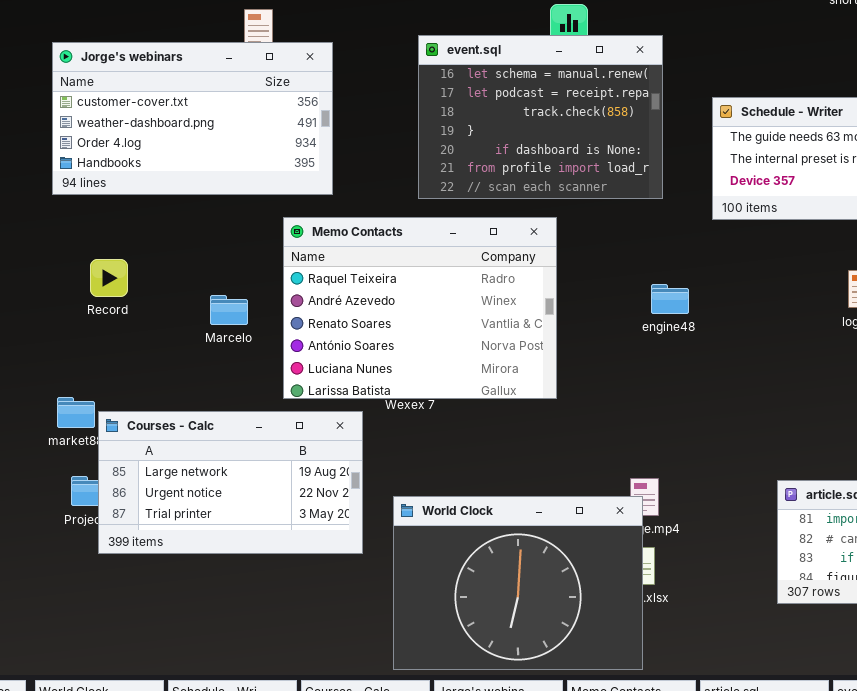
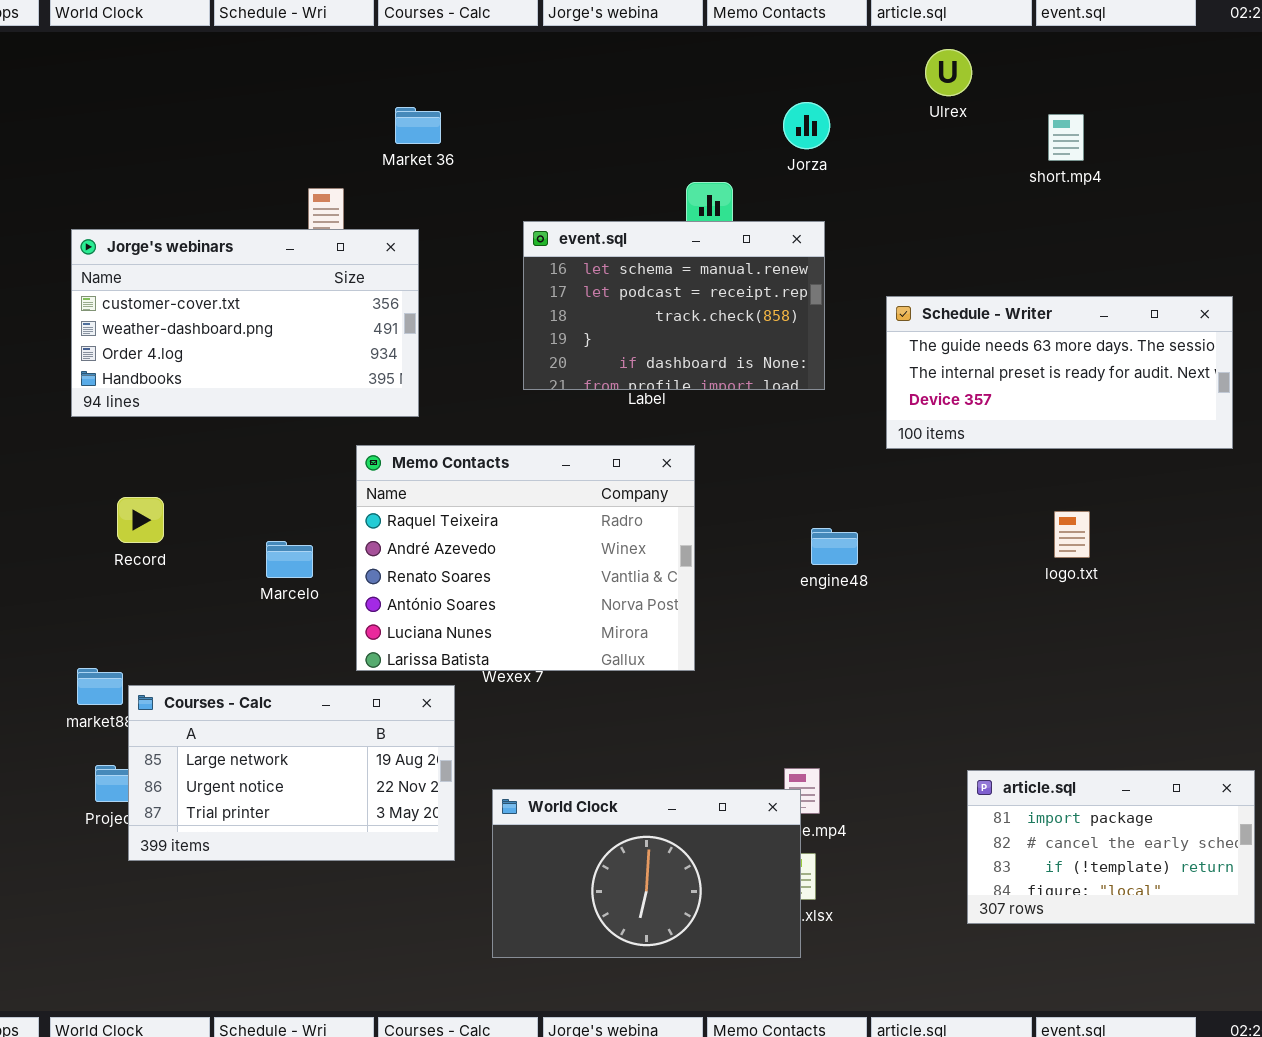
event.sql: [418,35,663,199] -> [523,221,825,390], resized
World Clock: [393,496,643,670] -> [492,789,801,958], resized

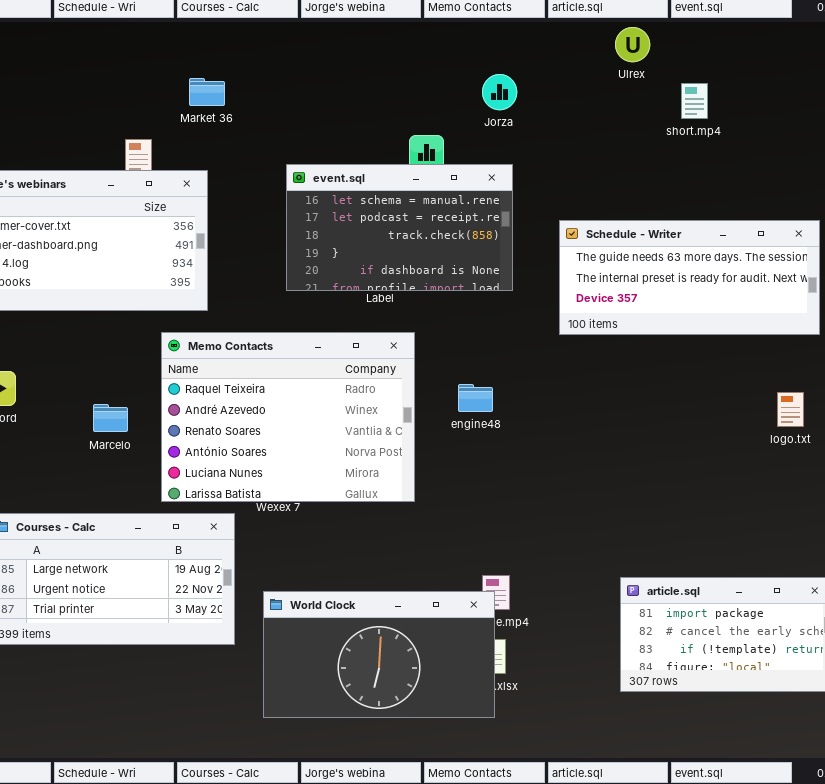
Ulrex: [925,49,972,96] -> [615,27,650,62], moved
logo.txt: [1054,511,1090,558] -> [777,392,804,427], moved
engine48: [811,528,858,565] -> [458,384,493,412], moved

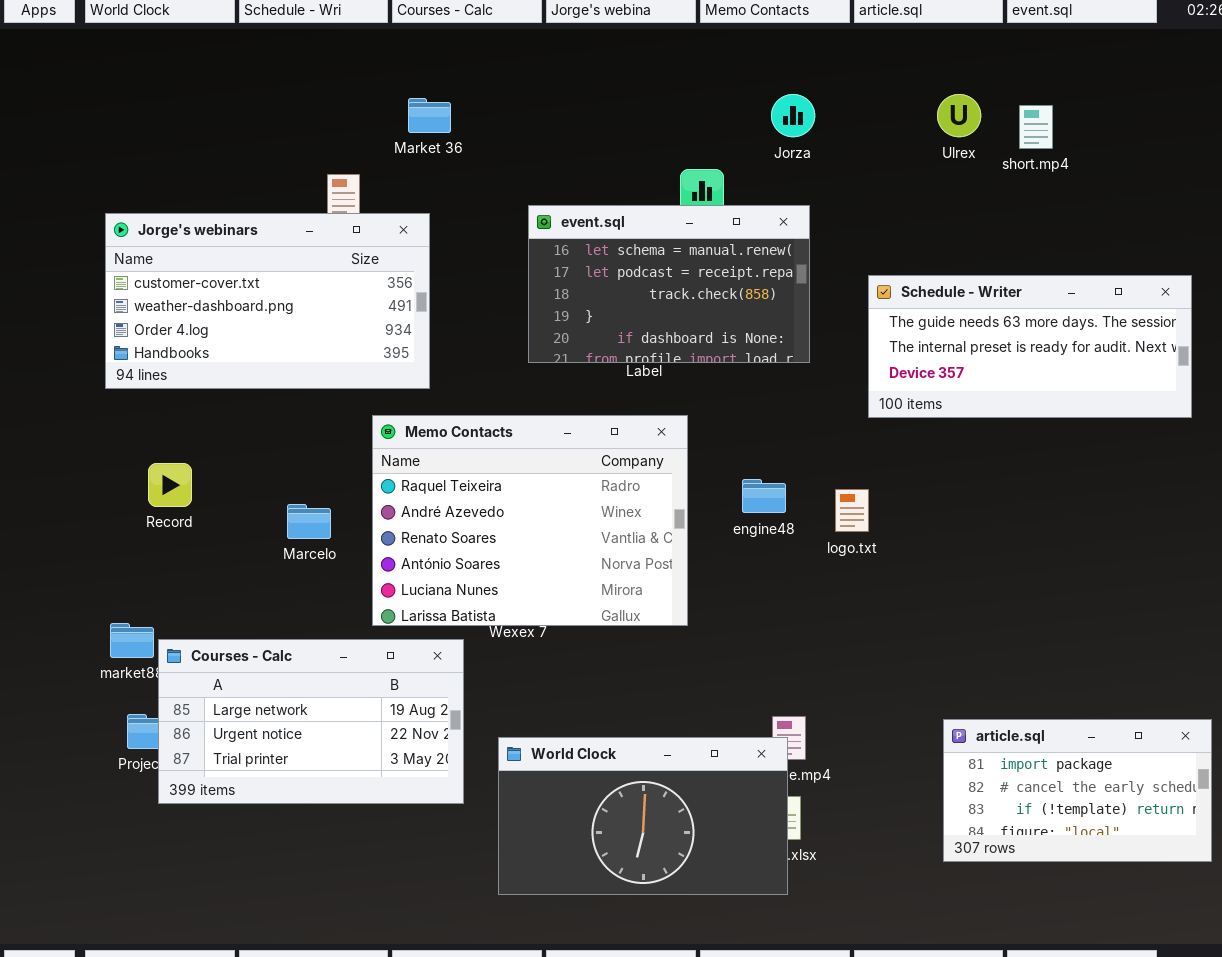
Ulrex: [615,27,650,62] -> [937,94,981,137], moved
logo.txt: [777,392,804,427] -> [835,489,869,532], moved

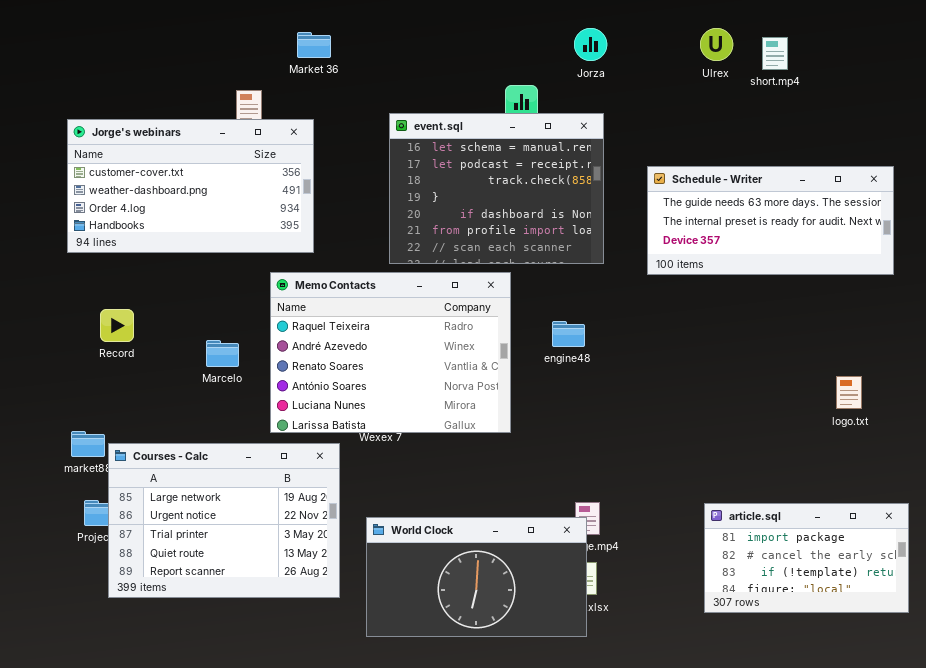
event.sql: [528,205,810,363] -> [389,113,604,264], resized
logo.txt: [835,489,869,532] -> [836,376,862,409], moved
Courses - Calc: [158,639,464,804] -> [108,443,340,598], resized

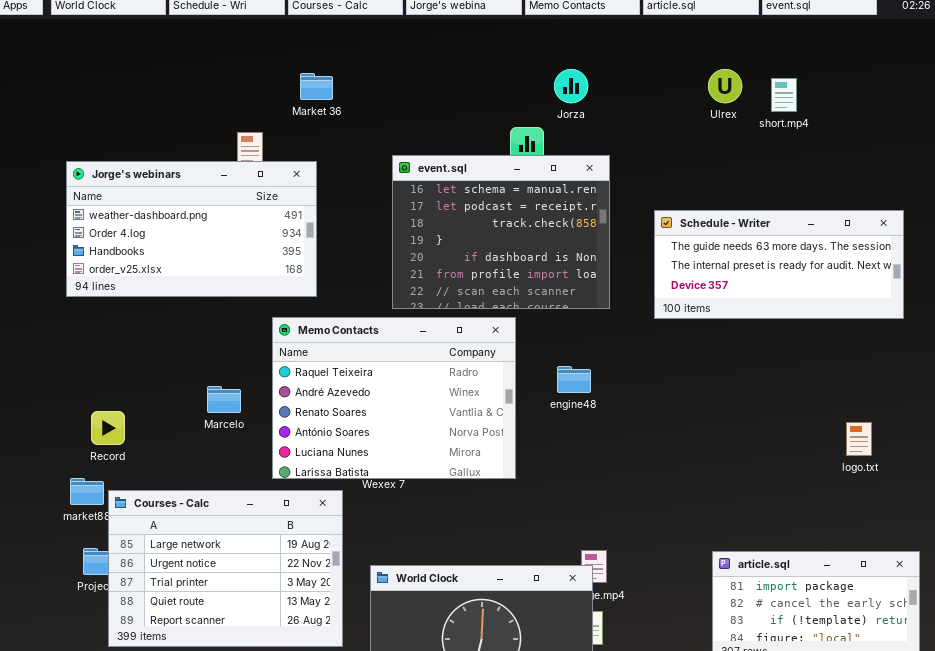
Jorza: [574,28,607,61] -> [554,69,588,103], moved
Jorge's webinars: [67,119,314,253] -> [66,161,317,297], scrolled down 1 row
Record: [100,309,134,342] -> [91,411,125,445], moved

